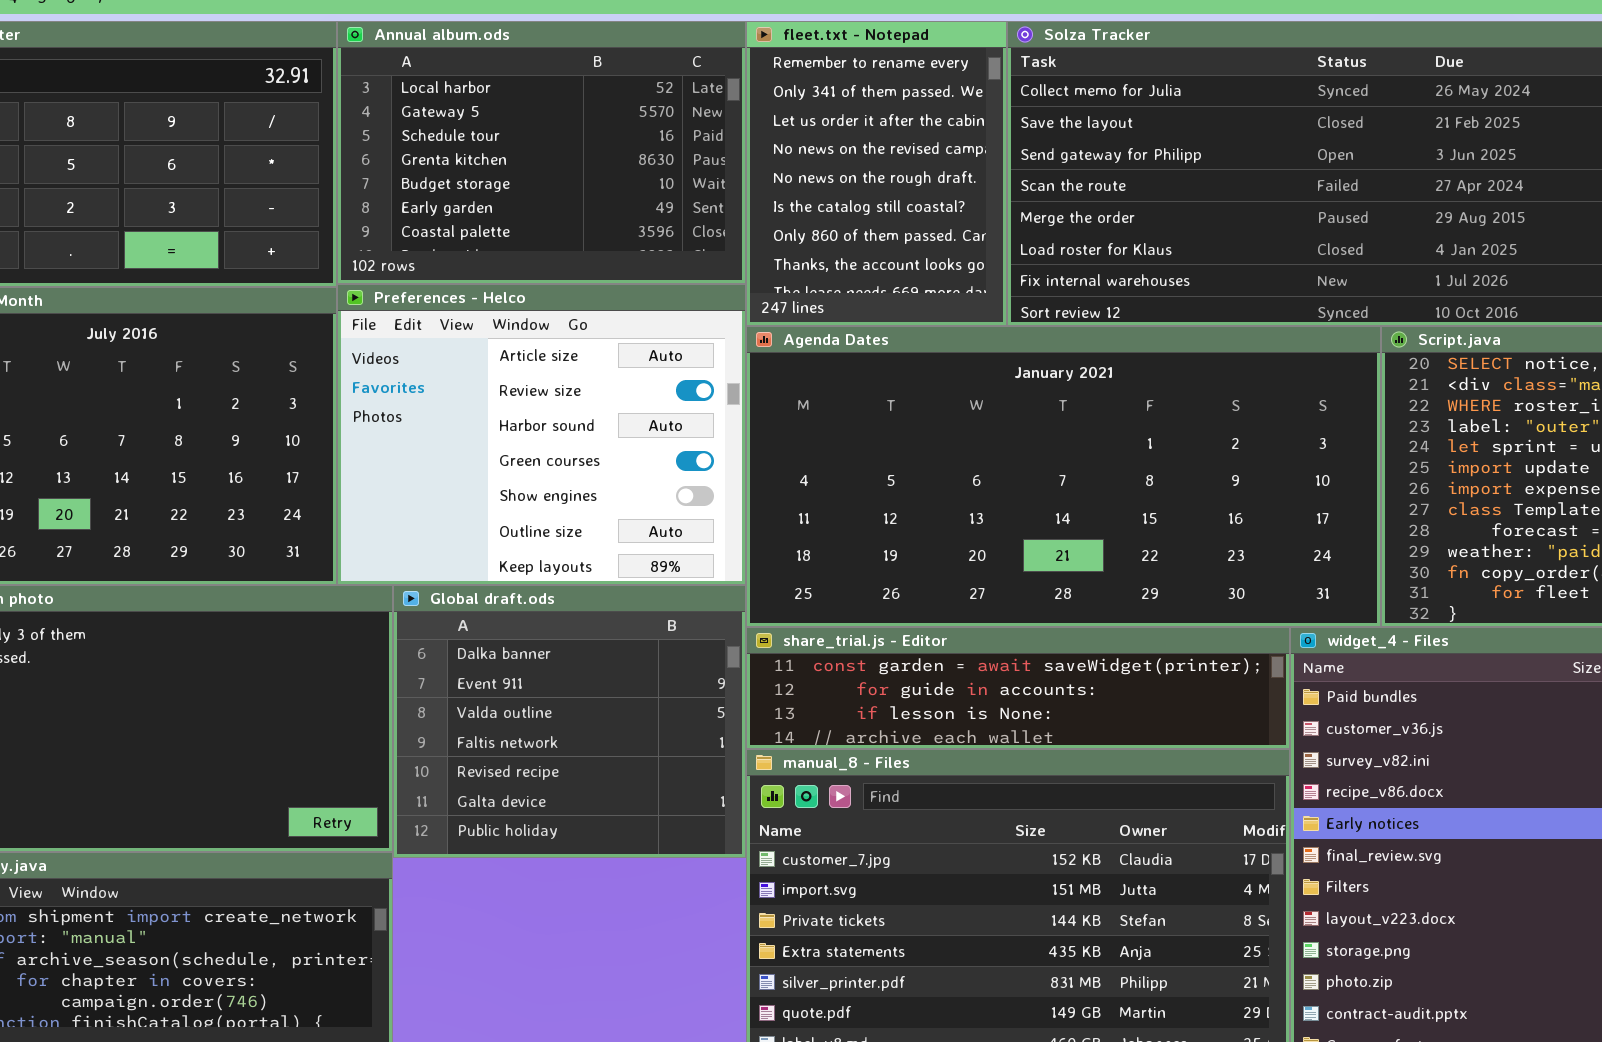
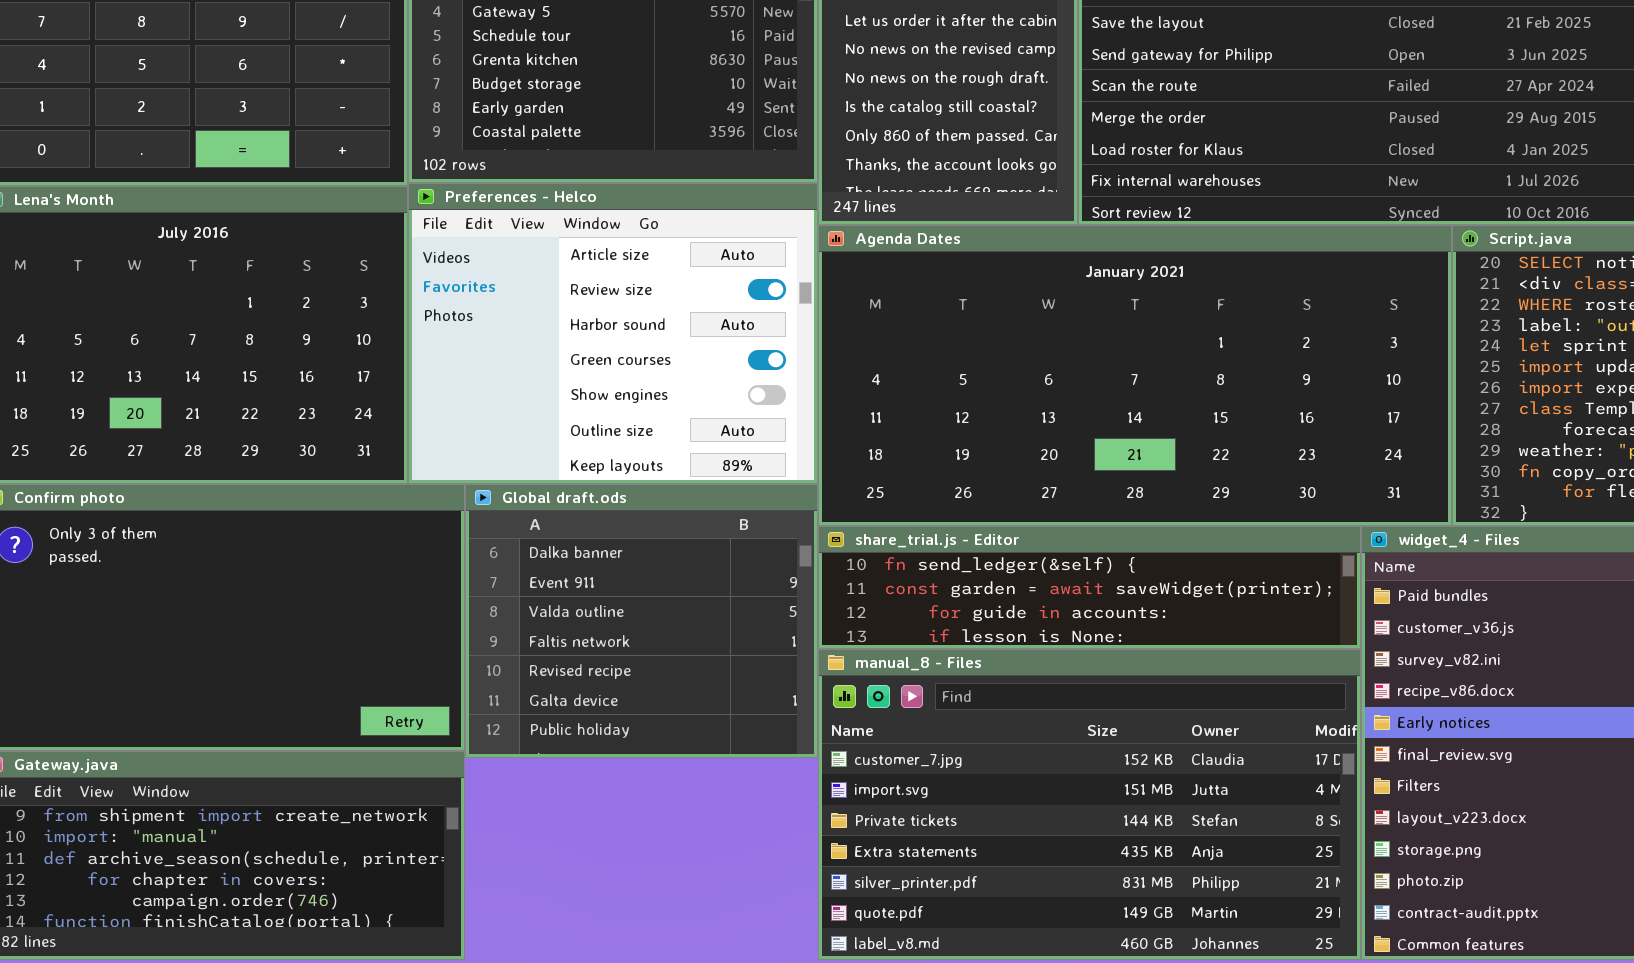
share_trial.js - Editor: [746,627,1290,749] -> [818,526,1361,649], scrolled up 1 row

